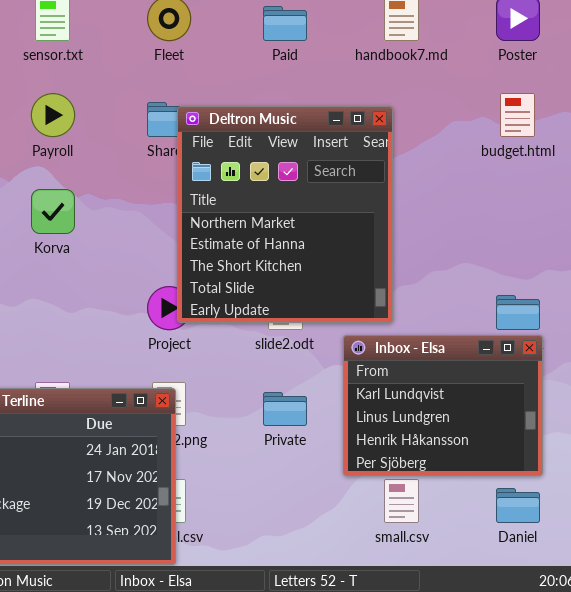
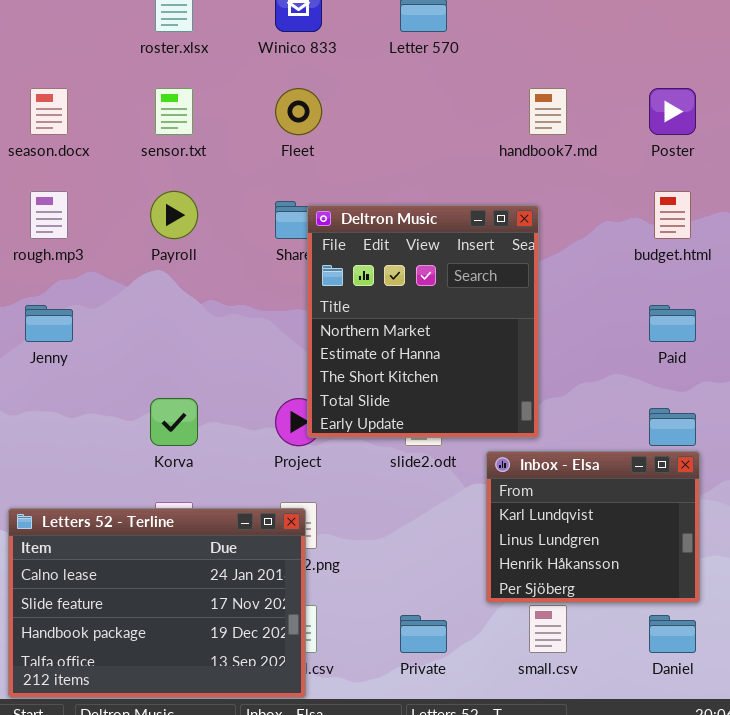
Paid: [263,6,307,41] -> [649,305,696,342], moved
Korva: [31,189,75,234] -> [150,398,198,446], moved
Private: [263,392,307,426] -> [400,615,447,653], moved

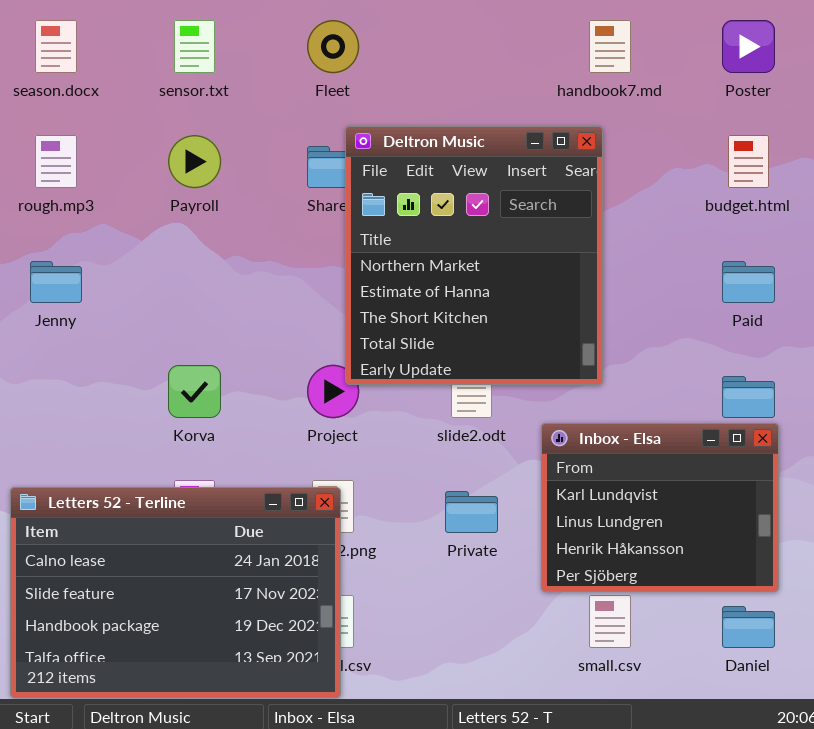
Deltron Music: [307,205,539,438] -> [345,126,603,385], moved
Private: [400,615,447,653] -> [445,491,498,533], moved

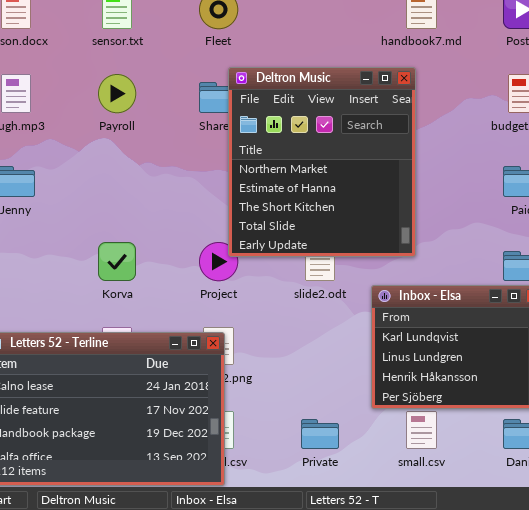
Private: [445,491,498,533] -> [301,419,339,449], moved

